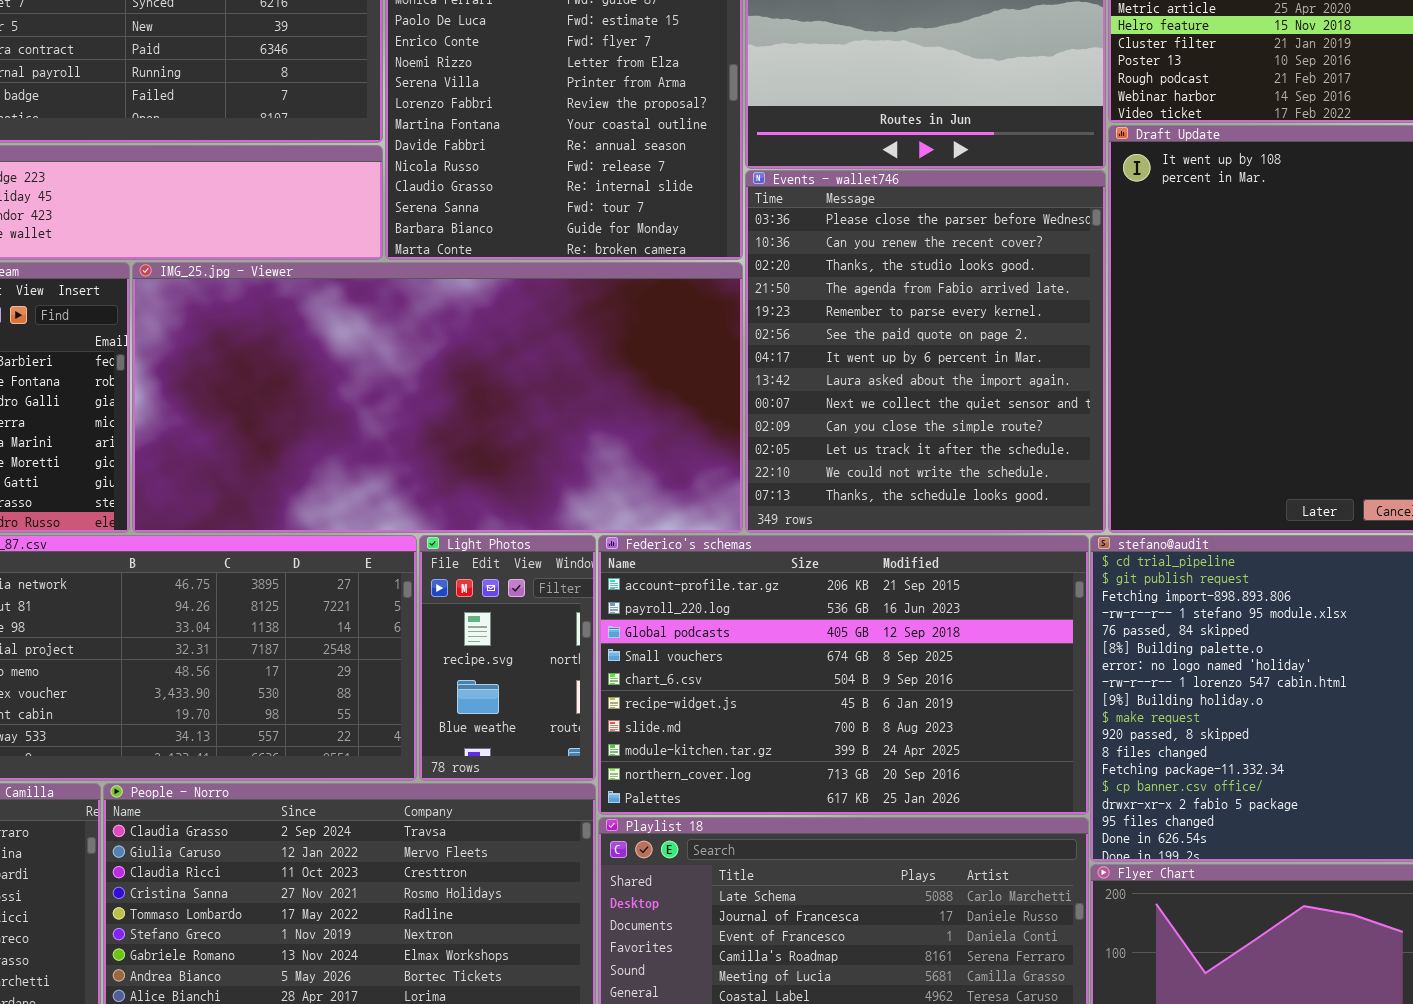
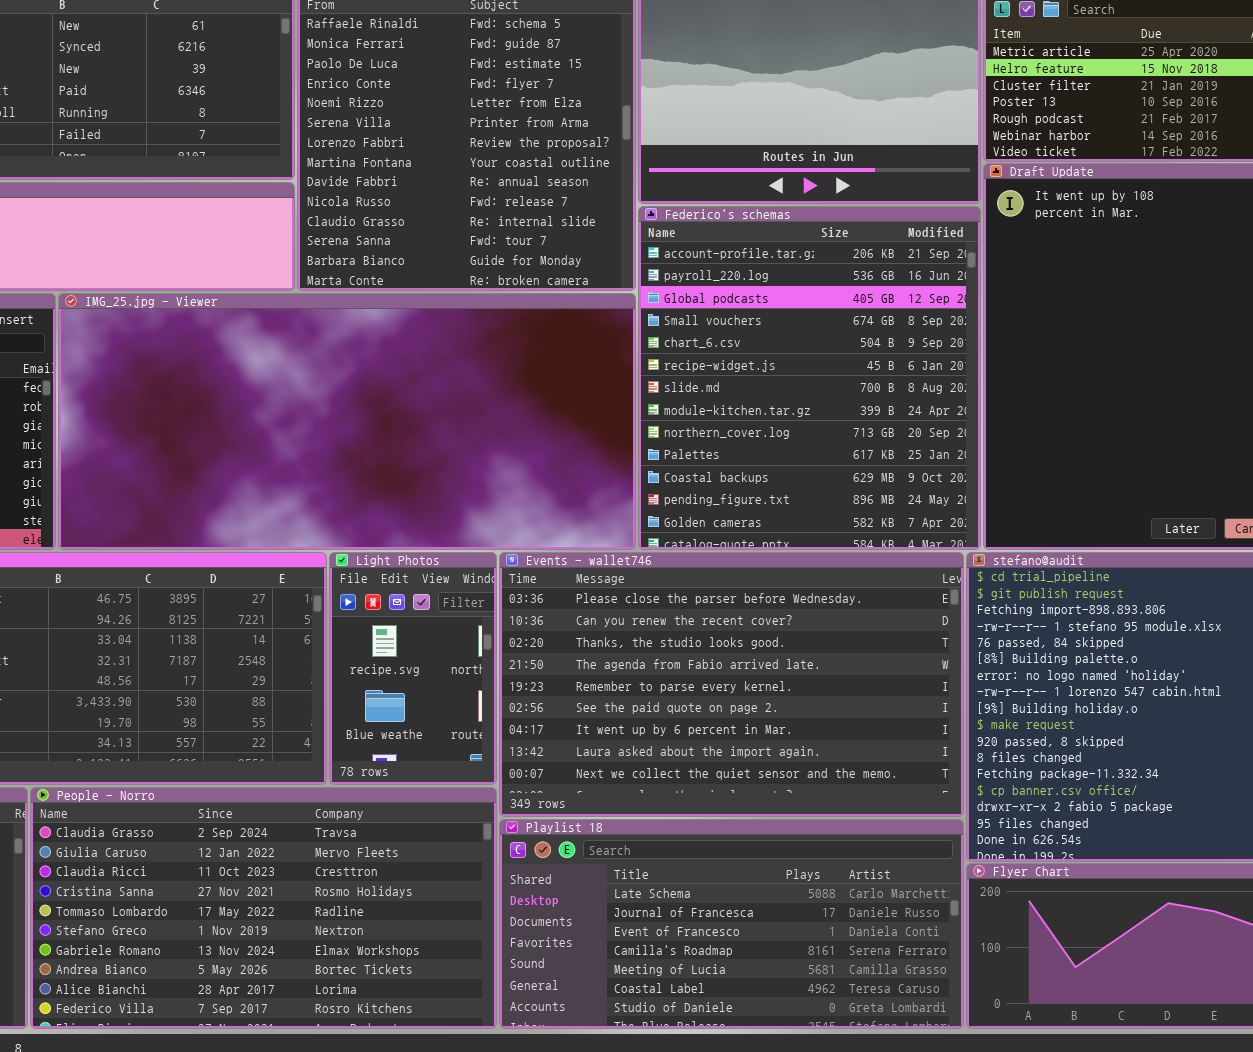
Events - wallet746: [745,170,1106,533] -> [499,552,964,817], moved, resized
Federico's schemas: [598,535,1089,815] -> [638,206,981,550], moved, resized

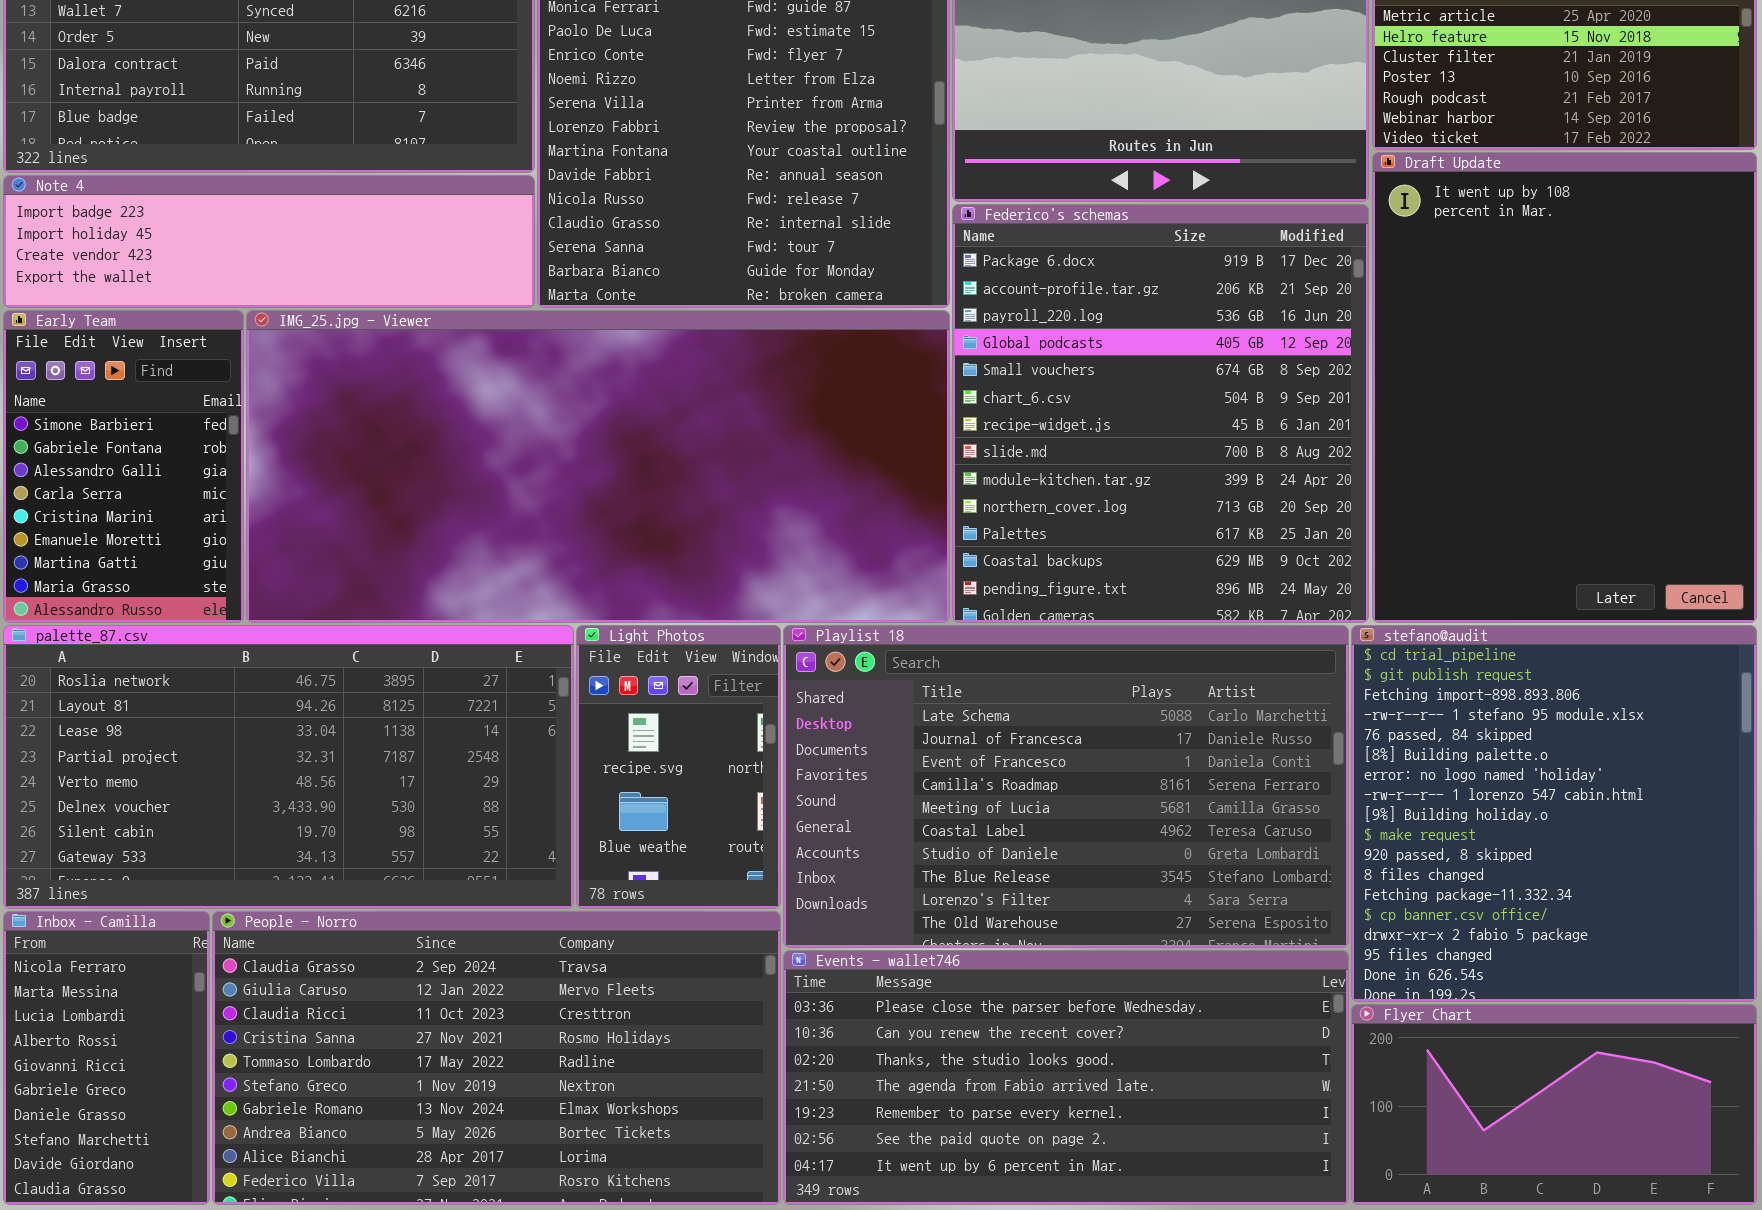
Federico's schemas: [638,206,981,550] -> [952,204,1369,623], scrolled up 1 row
Events - wallet746: [499,552,964,817] -> [783,950,1349,1205], moved, resized
Playlist 18: [499,819,964,1029] -> [783,625,1349,948], moved, resized

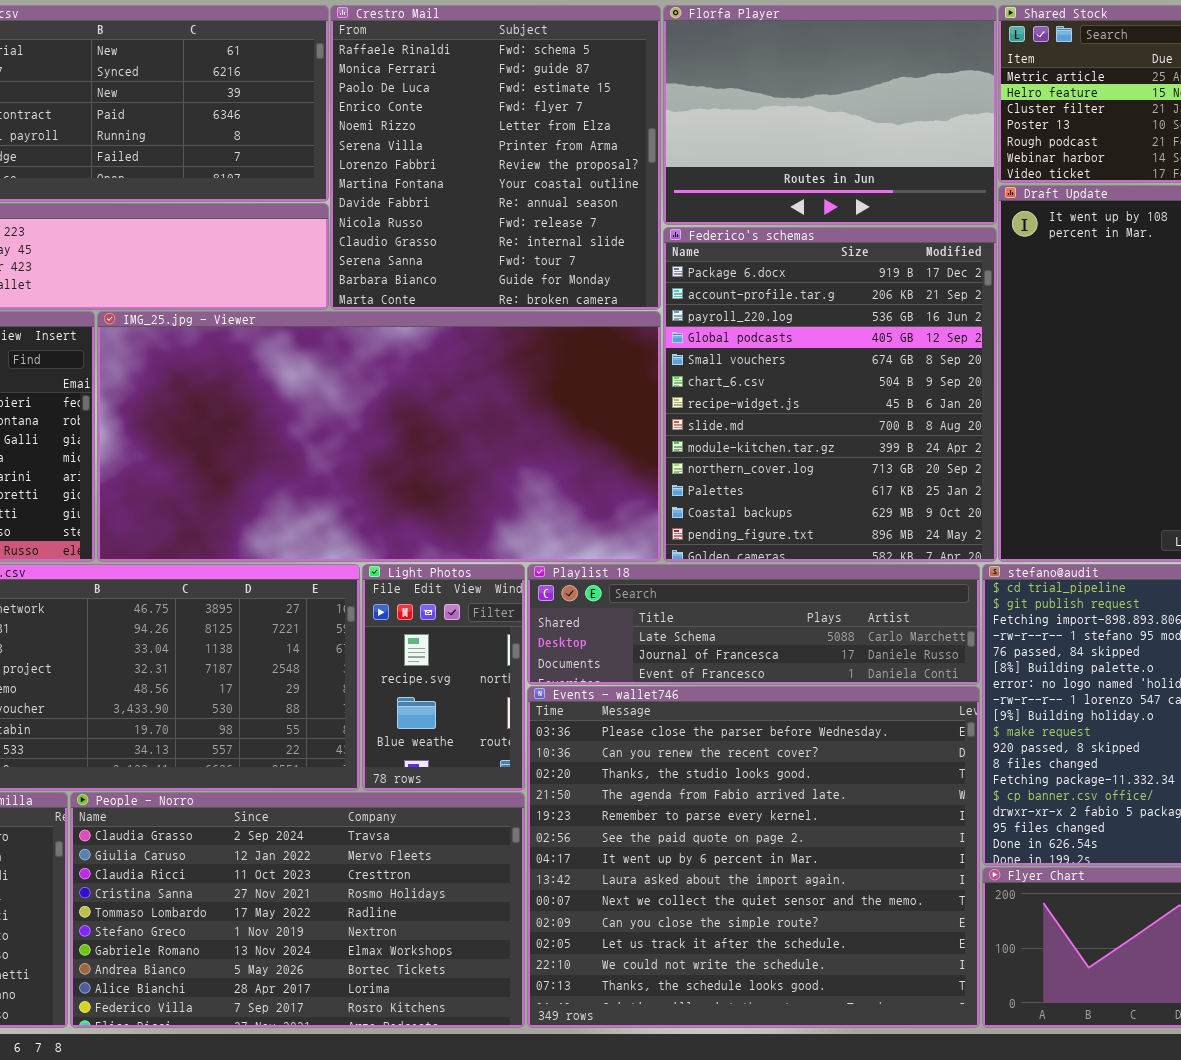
Playlist 18: [783,625,1349,948] -> [527,564,980,685], resized
Events - wallet746: [783,950,1349,1205] -> [527,686,980,1028], resized

